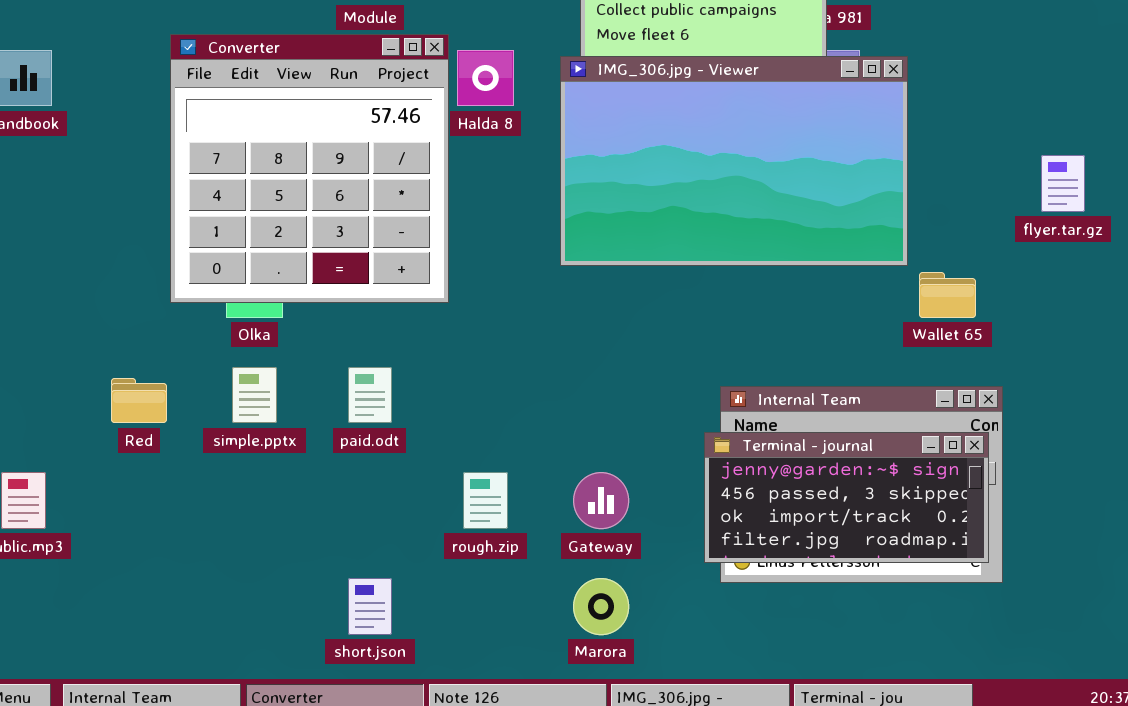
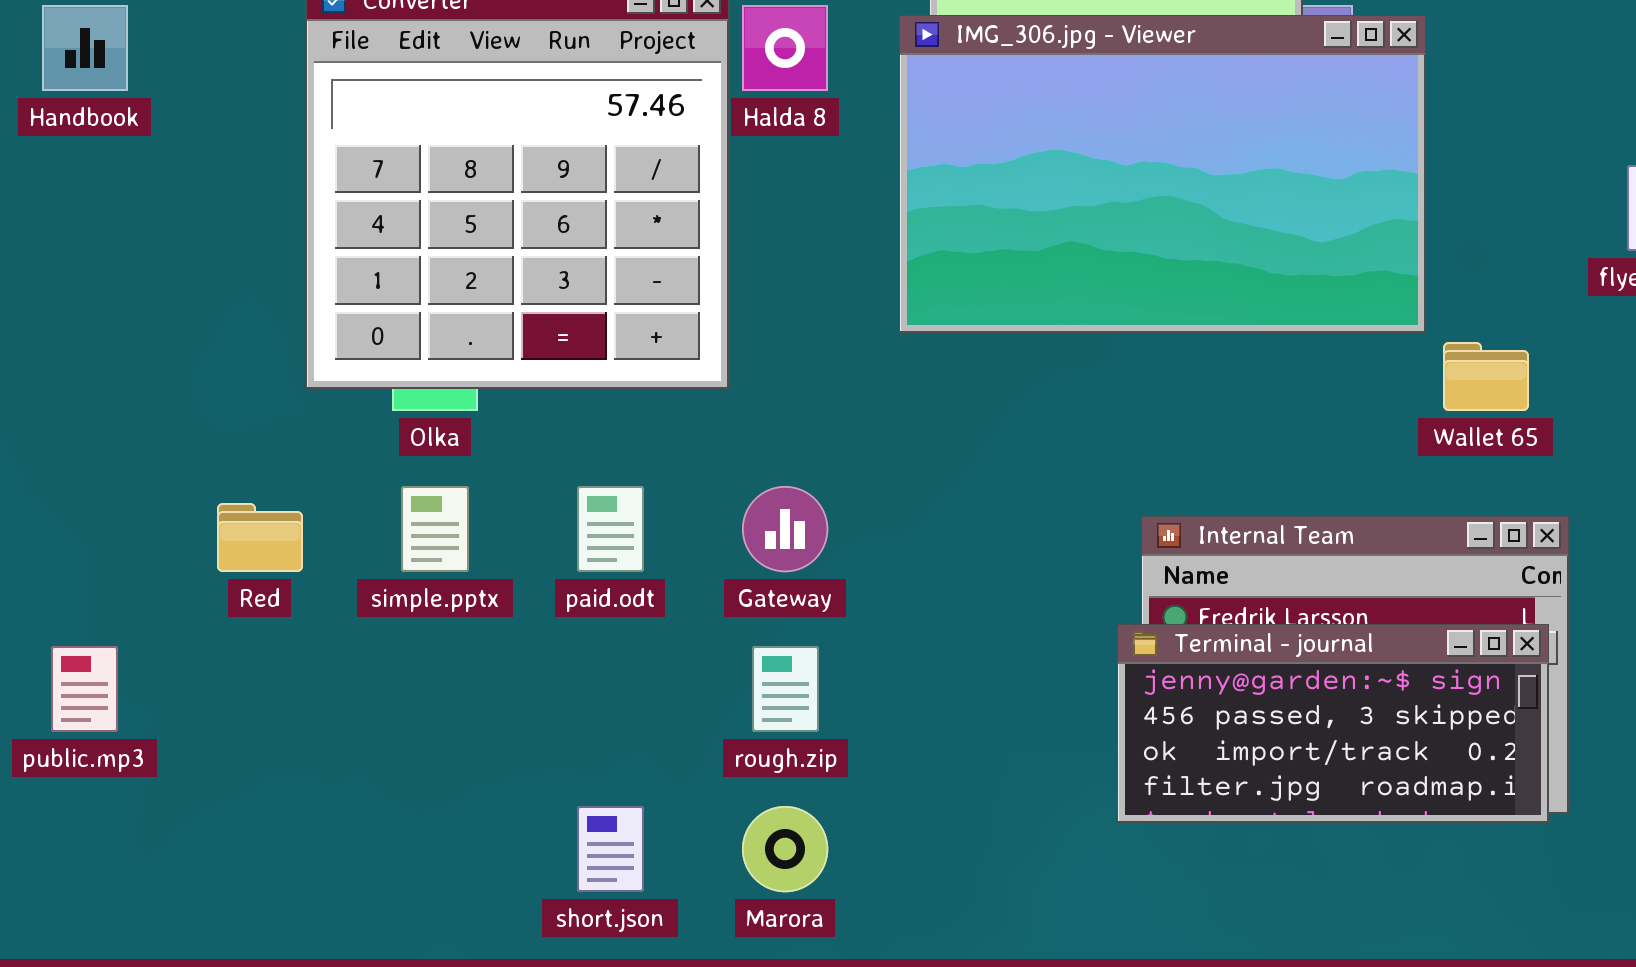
Terminal - journal: [704,432,989,563] -> [1117,624,1549,823], moved
Gateway: [573,472,629,529] -> [742,486,828,572], moved
Marora: [573,578,629,635] -> [742,806,828,892], moved

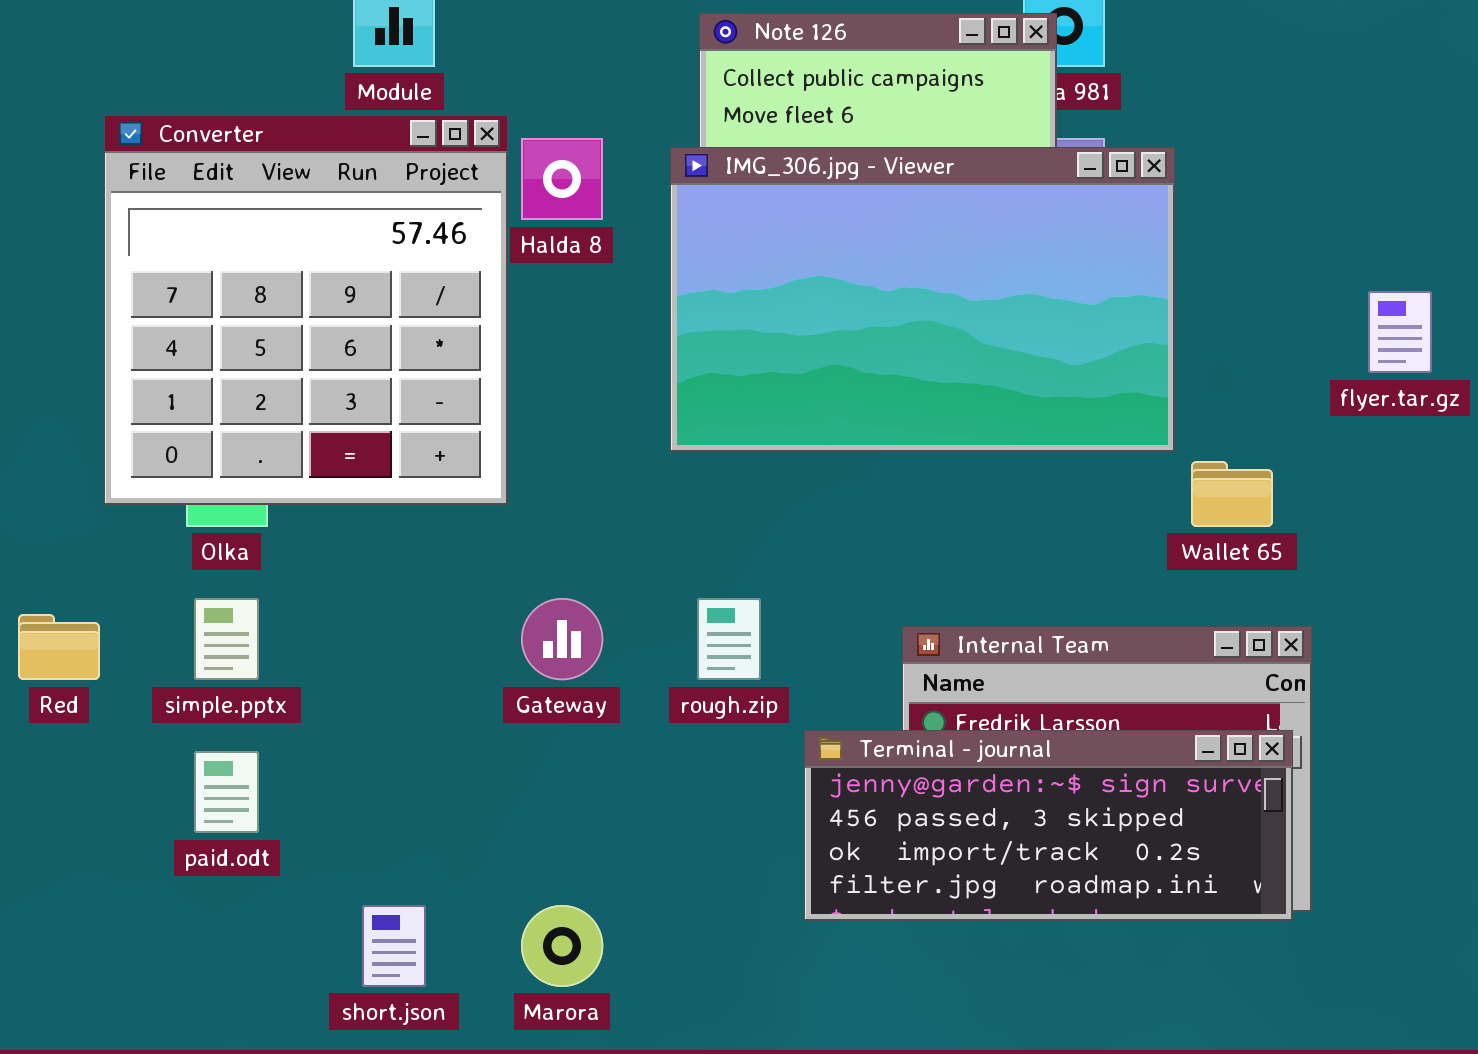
paid.odt: [577,486,644,572] -> [194,751,259,833], moved
Terminal - journal: [1117,624,1549,823] -> [804,730,1293,921], resized
rough.zip: [752,646,819,732] -> [697,598,761,680], moved

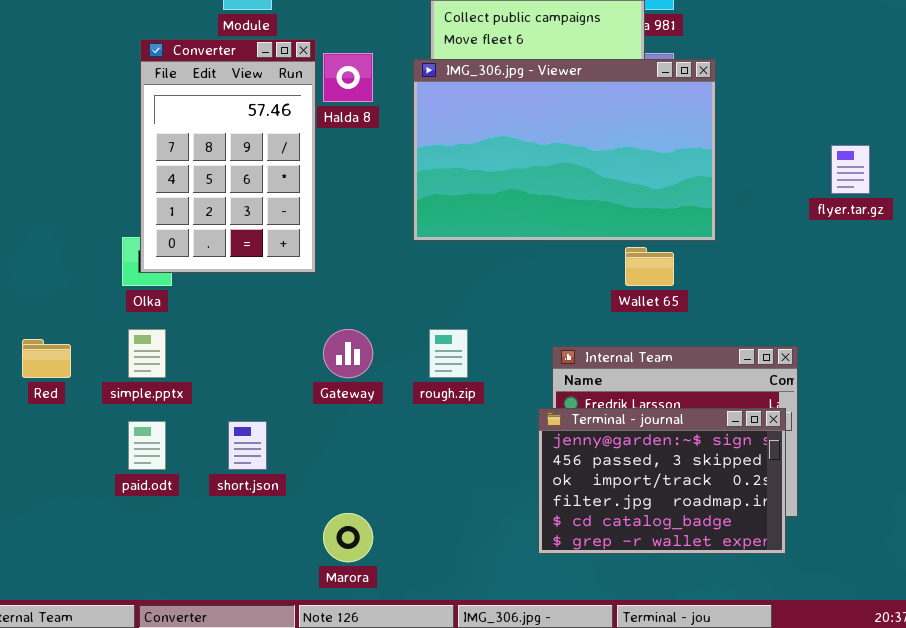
Converter: [104,115,508,505] -> [140,39,316,273], resized
Wallet 65: [1191,461,1273,527] -> [625,247,674,286], moved
Terminal - journal: [804,730,1293,921] -> [538,408,786,554], resized
short.json: [362,905,426,987] -> [228,421,267,470], moved

